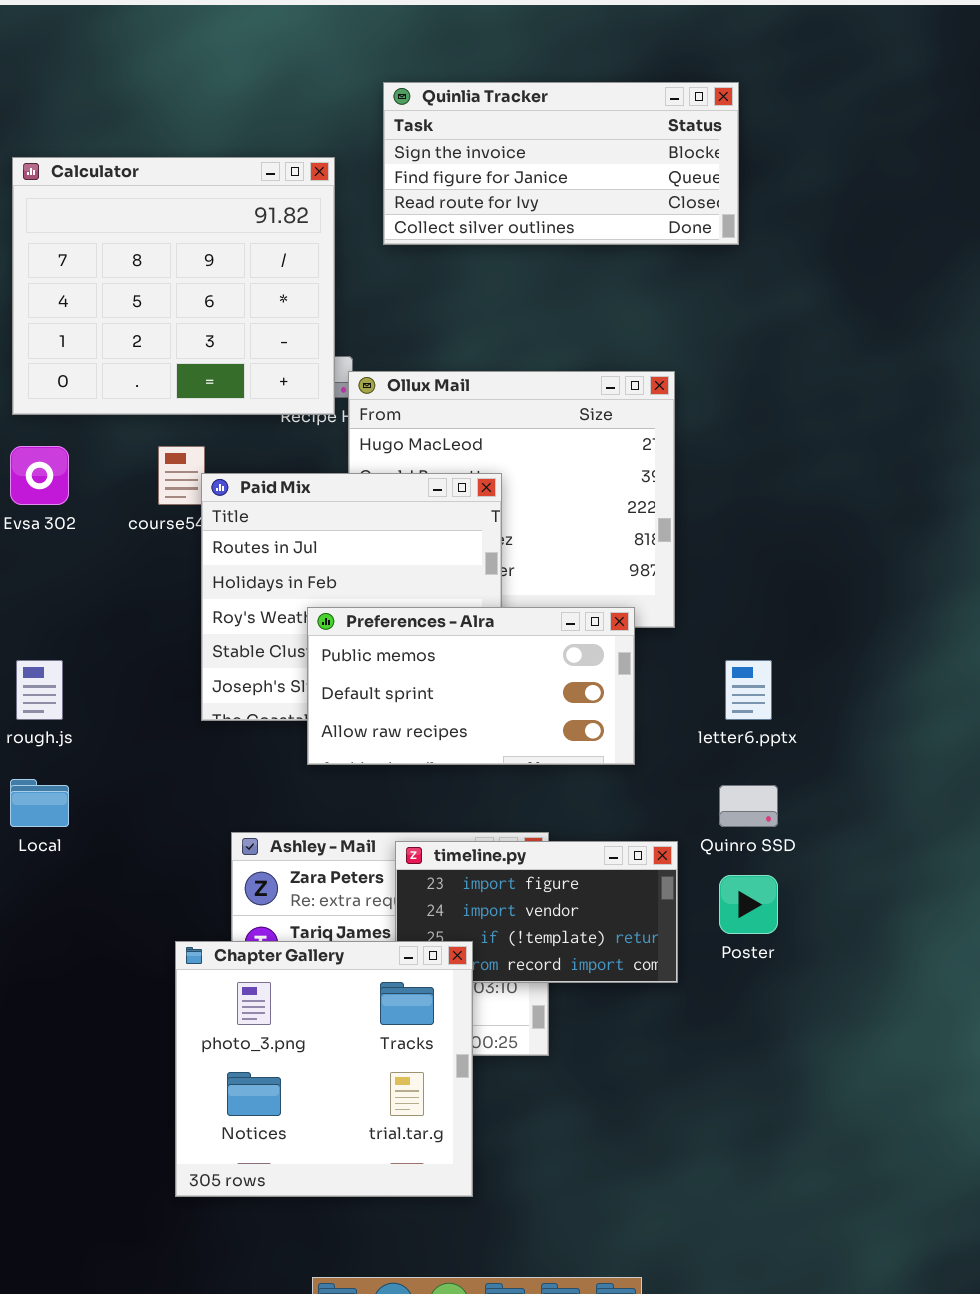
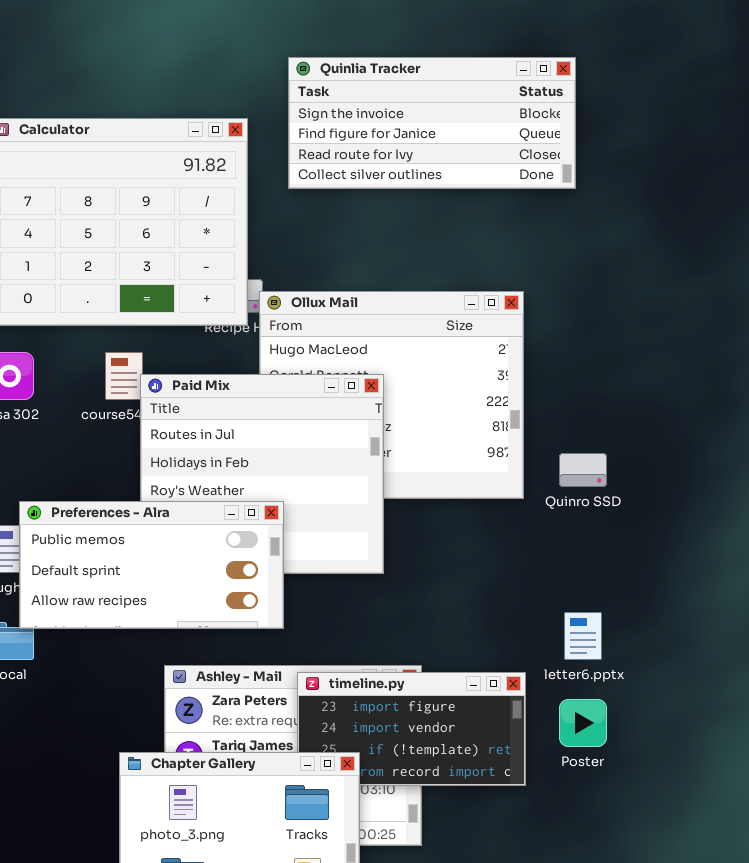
Preferences - Alra: [307,607,635,765] -> [19,501,284,629], moved
letter6.pptx: [725,660,772,720] -> [564,612,602,660], moved
Quinro SSD: [719,785,778,827] -> [559,453,607,487], moved

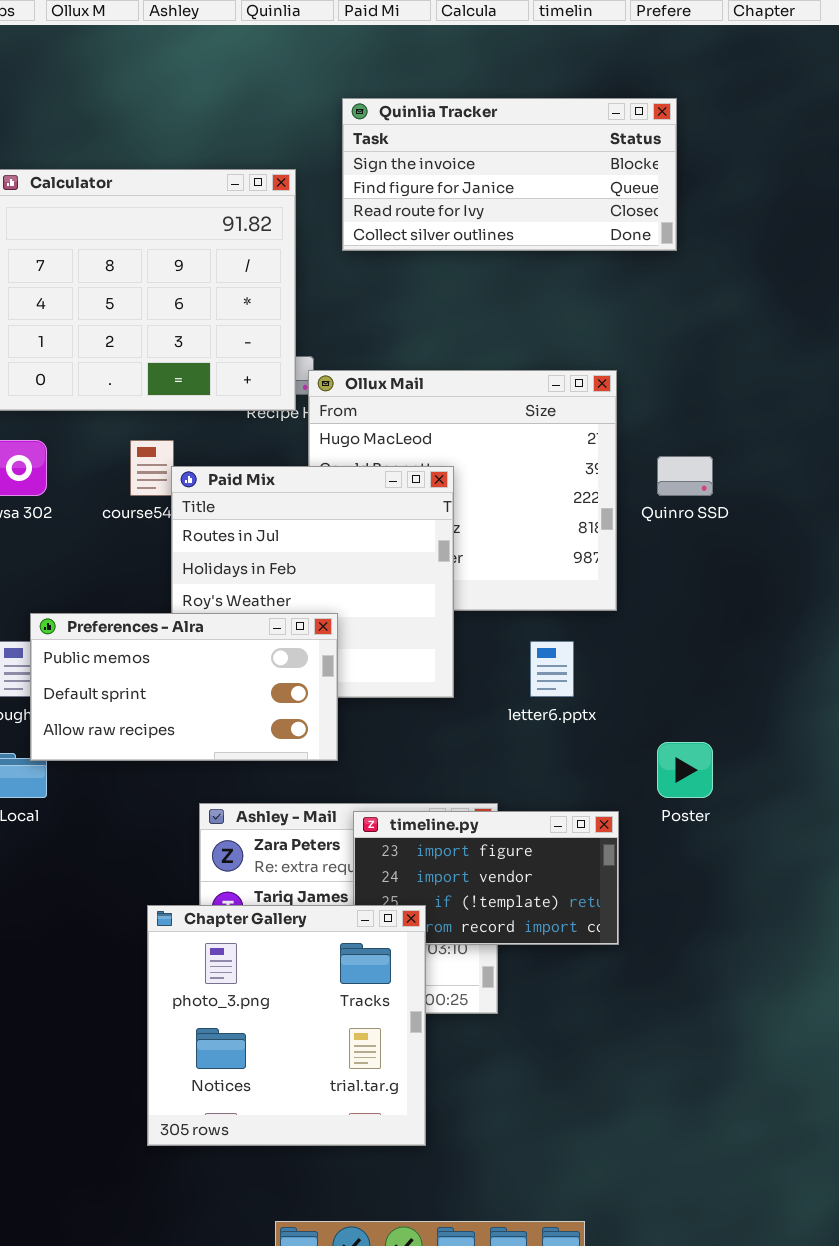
Quinro SSD: [559,453,607,487] -> [657,456,713,496], moved
letter6.pptx: [564,612,602,660] -> [530,641,574,697], moved
Poster: [559,699,607,747] -> [657,742,713,798], moved

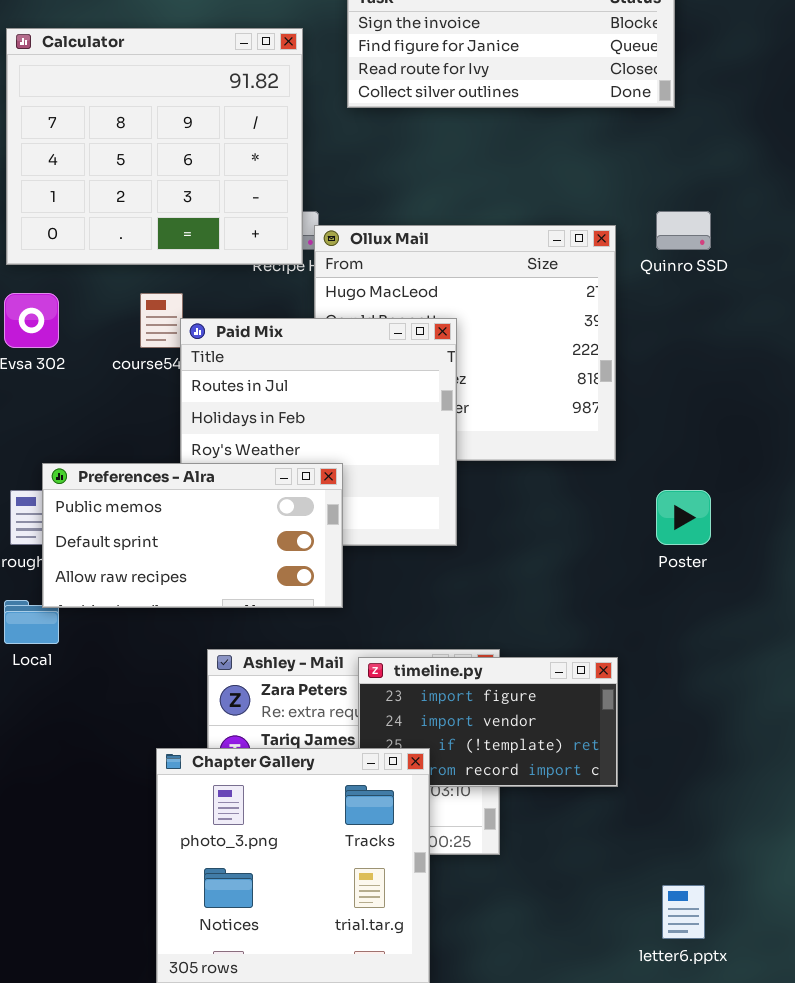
Quinro SSD: [657,456,713,496] -> [656,211,711,250], moved
letter6.pptx: [530,641,574,697] -> [662,885,705,939], moved
Poster: [657,742,713,798] -> [656,490,711,545], moved

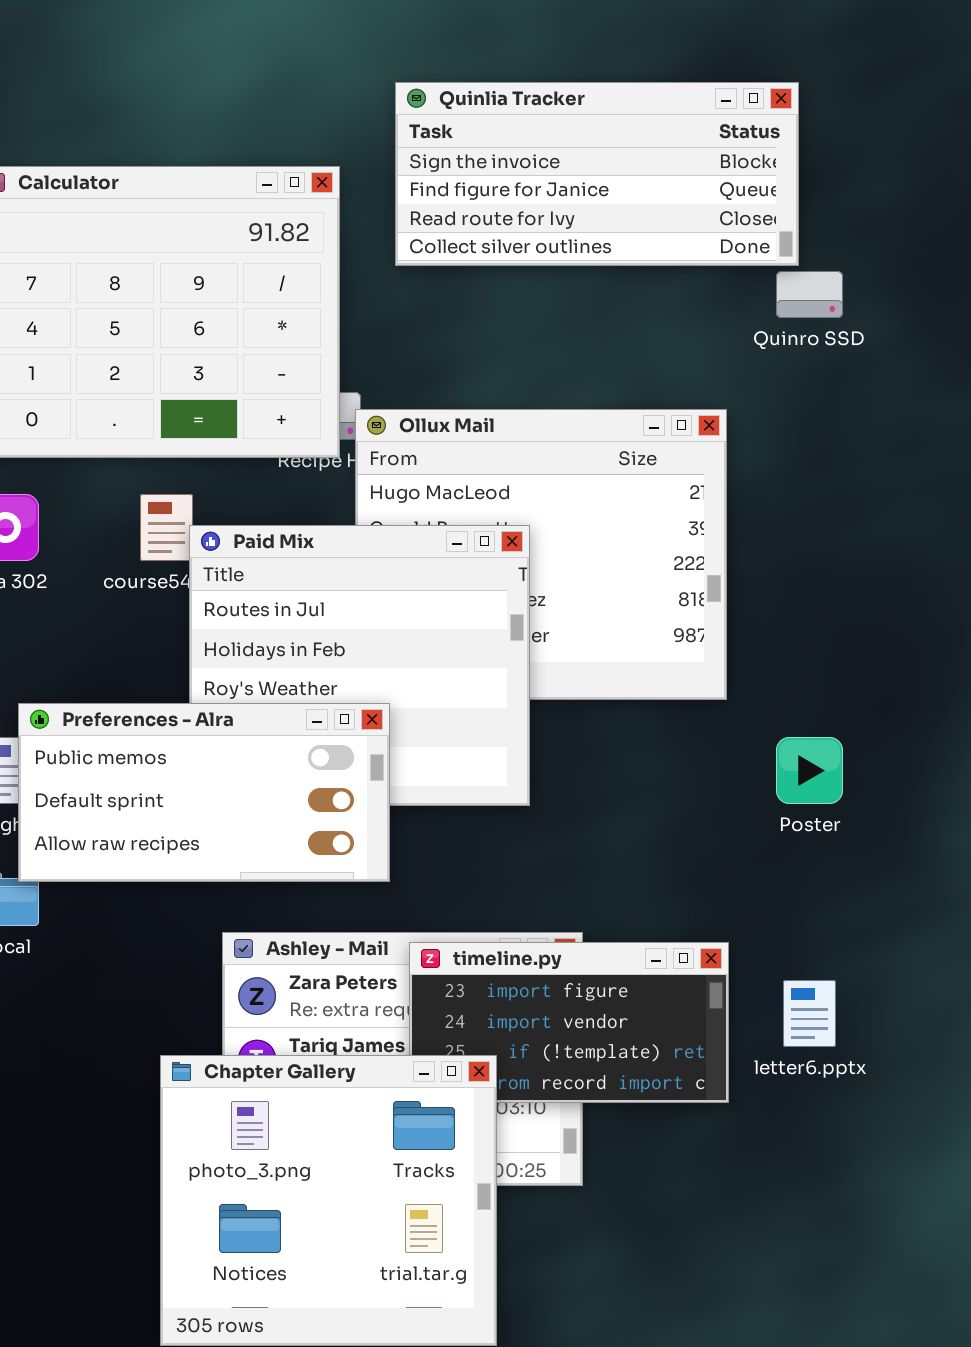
Quinro SSD: [656,211,711,250] -> [776,271,843,318], moved
letter6.pptx: [662,885,705,939] -> [783,980,836,1047], moved

